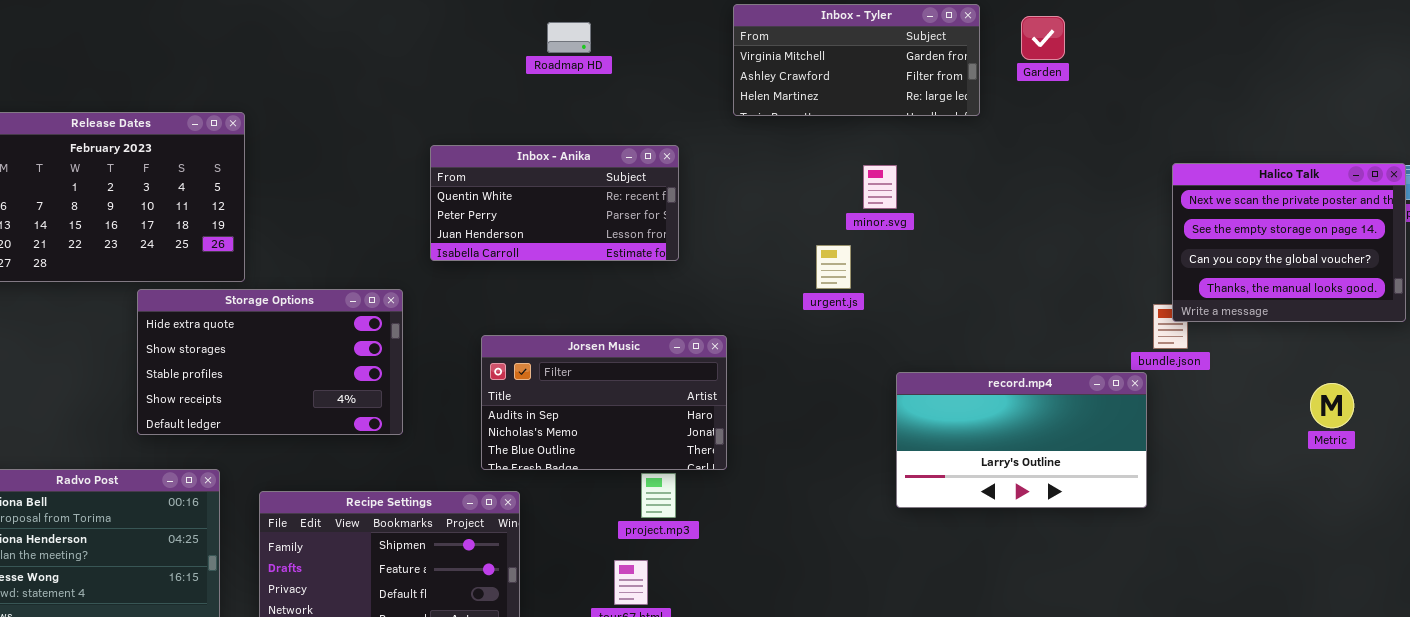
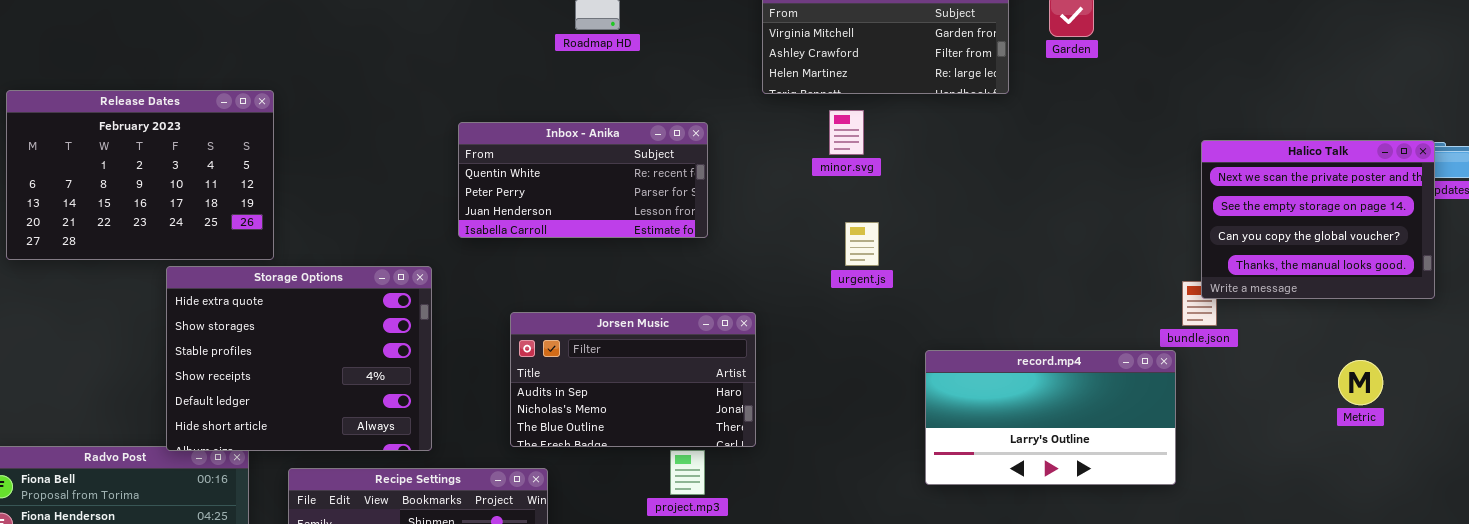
minor.svg: [863,165,897,209] -> [829,110,864,155], moved
Storage Options: [137,289,403,435] -> [166,266,432,451], resized

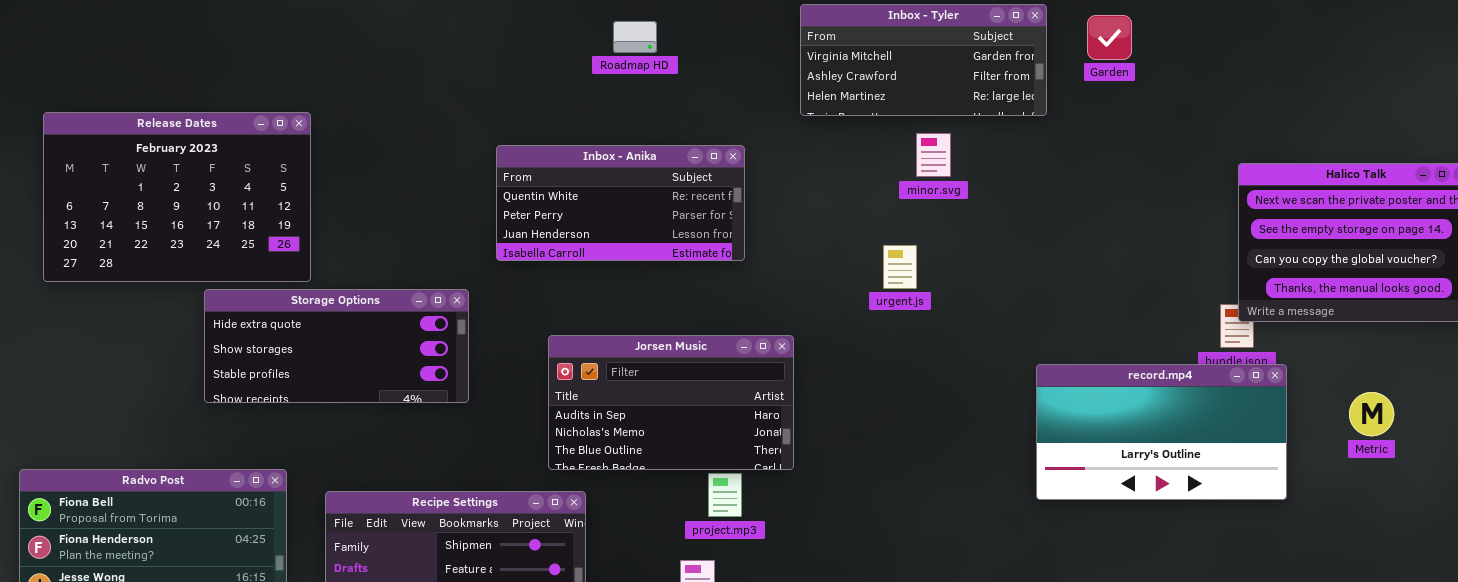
minor.svg: [829,110,864,155] -> [916,133,951,177], moved
Storage Options: [166,266,432,451] -> [204,289,469,403], resized
record.mp4: [925,350,1176,485] -> [1036,364,1287,500], moved
Metric: [1338,360,1383,405] -> [1349,392,1394,436], moved

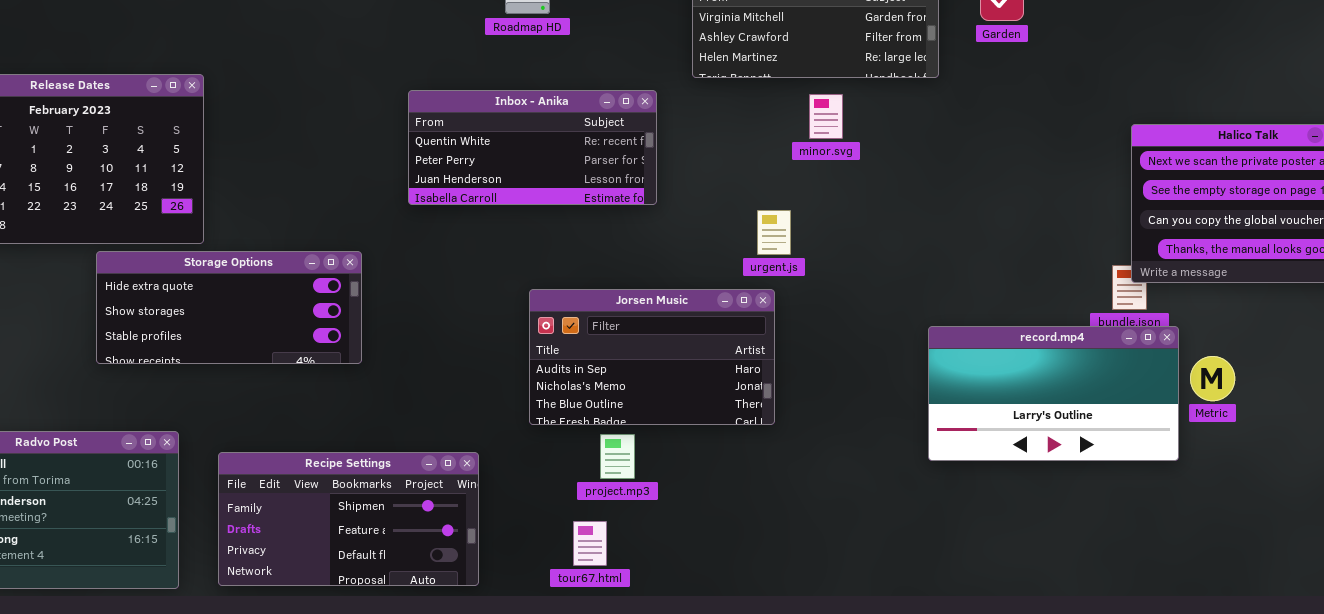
Inbox - Anika: [496,145,745,261] -> [408,90,657,205], moved
urgent.js: [883,245,917,289] -> [757,210,791,255], moved
Jorsen Music: [548,335,794,470] -> [529,289,775,425], moved
Metric: [1349,392,1394,436] -> [1190,356,1235,401], moved

